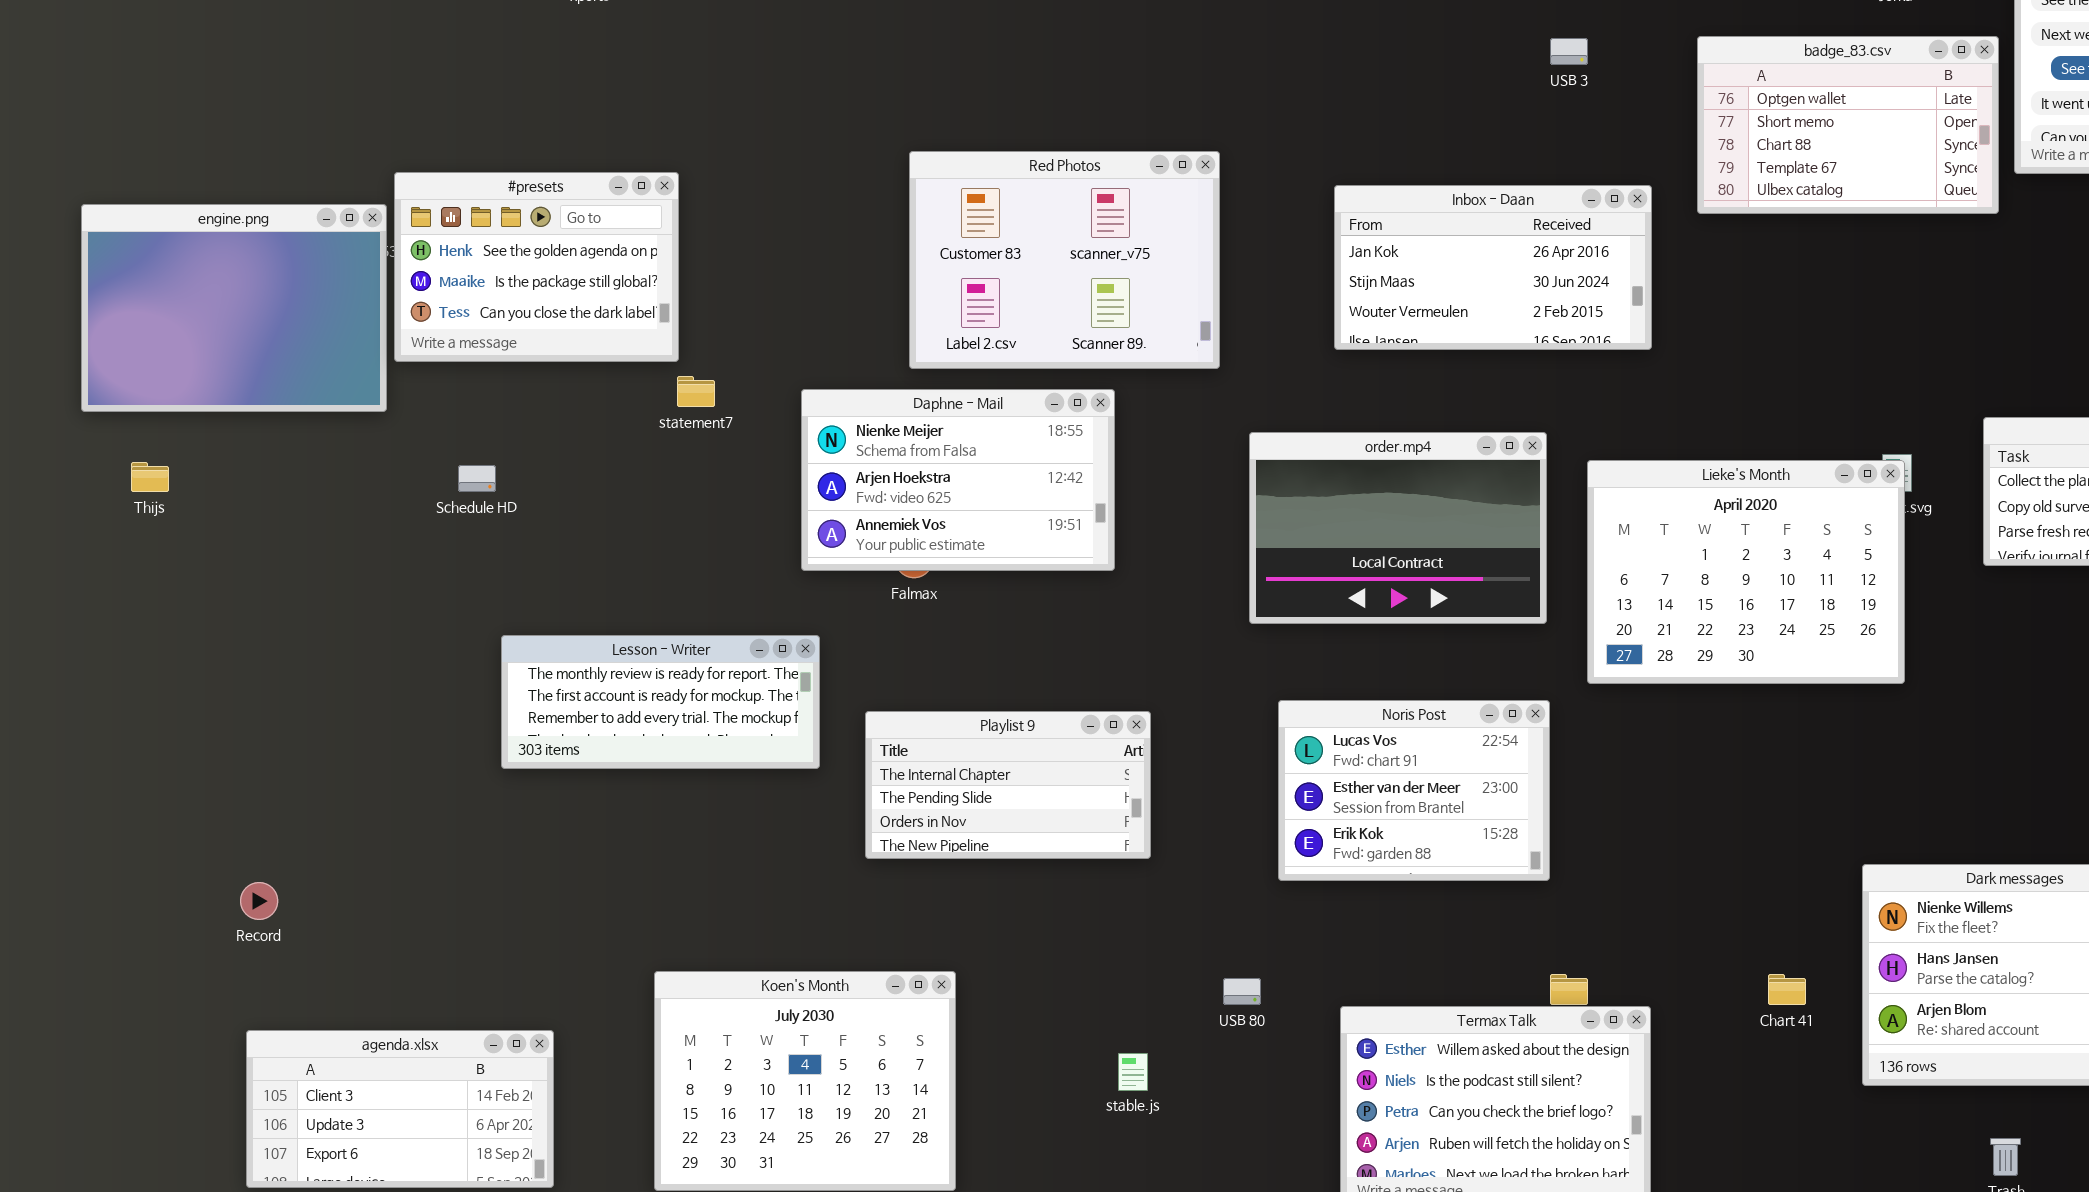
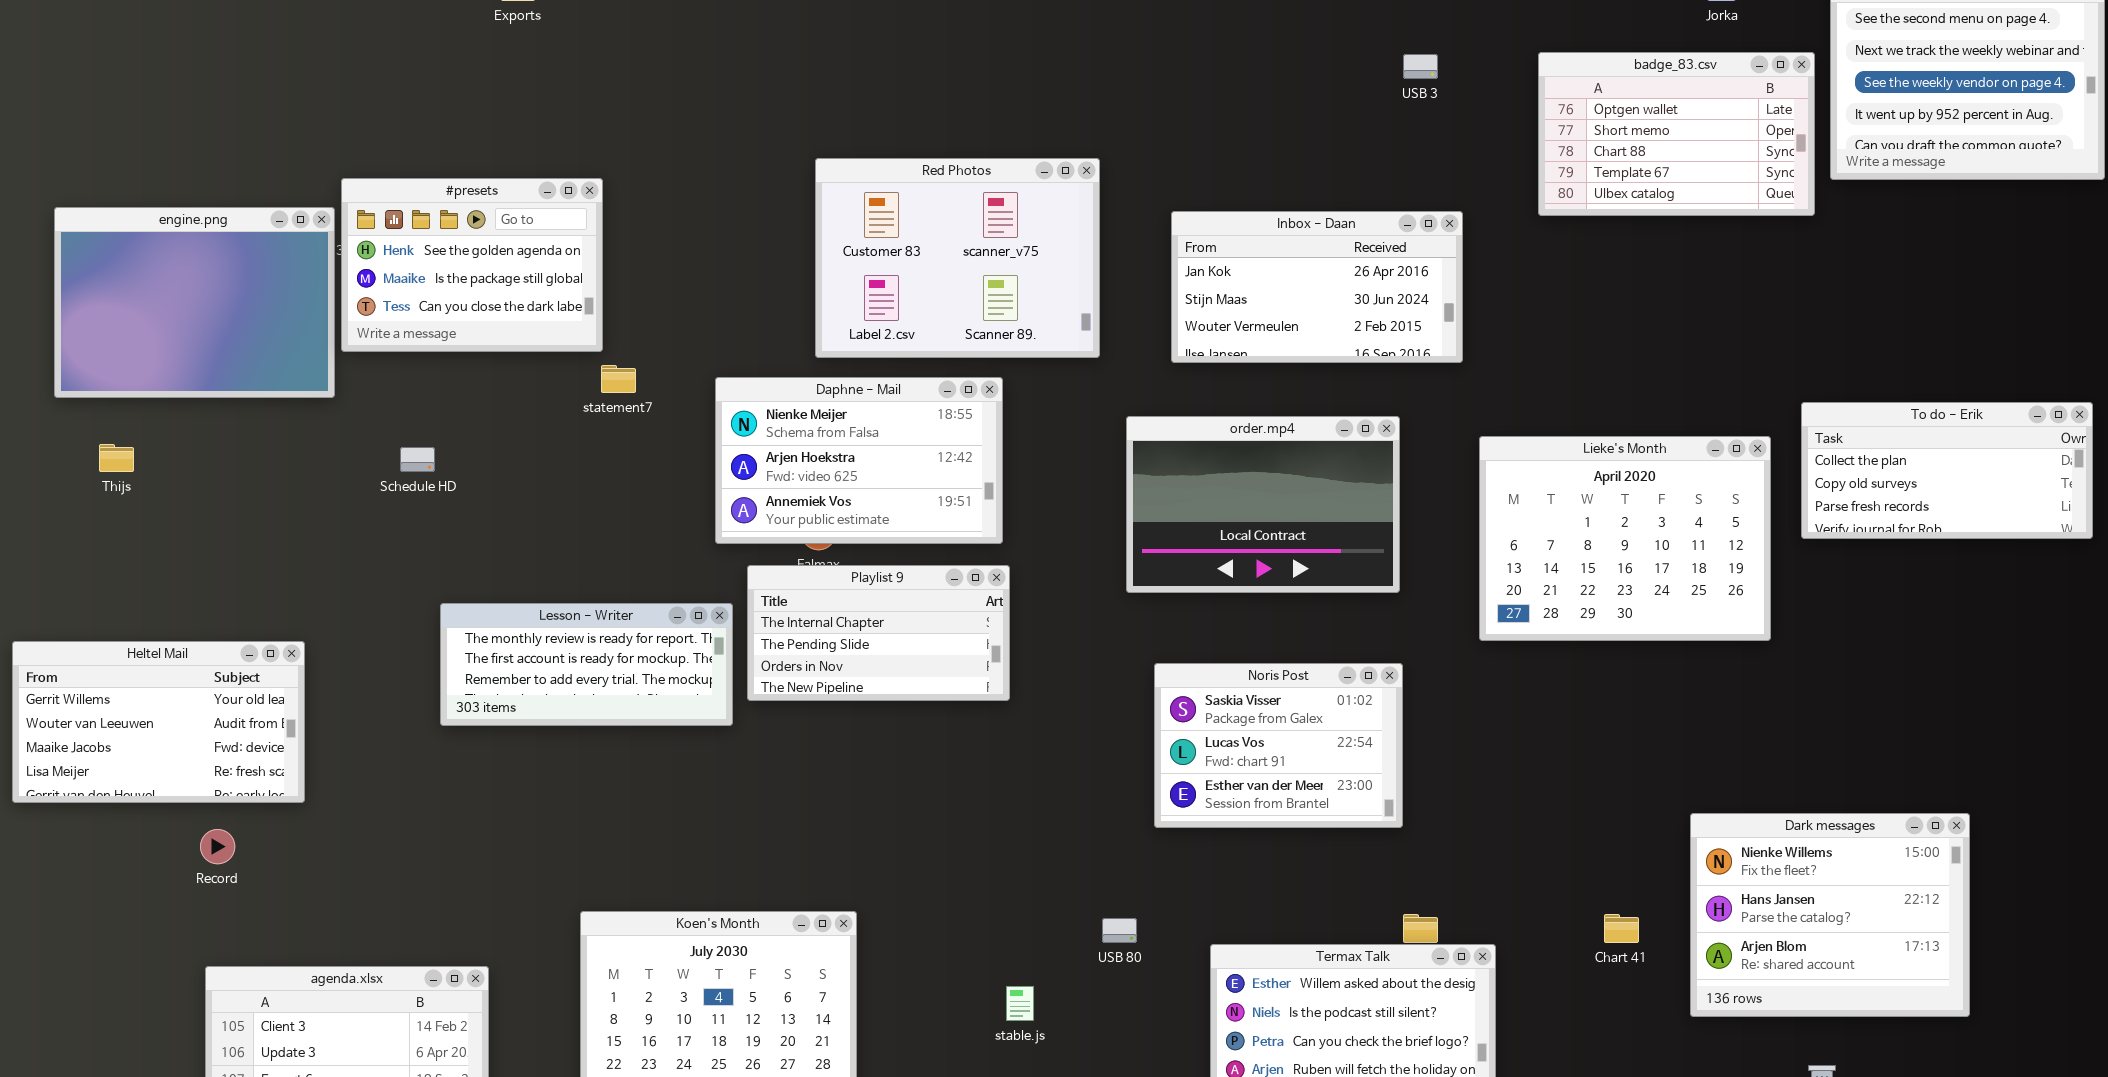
Inbox - Daan: [1334,185,1652,350] -> [1171,211,1463,363], moved
Lieke's Month: [1587,460,1905,684] -> [1479,436,1771,641], moved
Heltel Mail: none -> [12,641,305,803], opened
Noris Post: [1278,700,1550,881] -> [1154,663,1403,828], scrolled up 1 row
Playlist 9: [865,711,1151,859] -> [747,565,1010,701], moved

